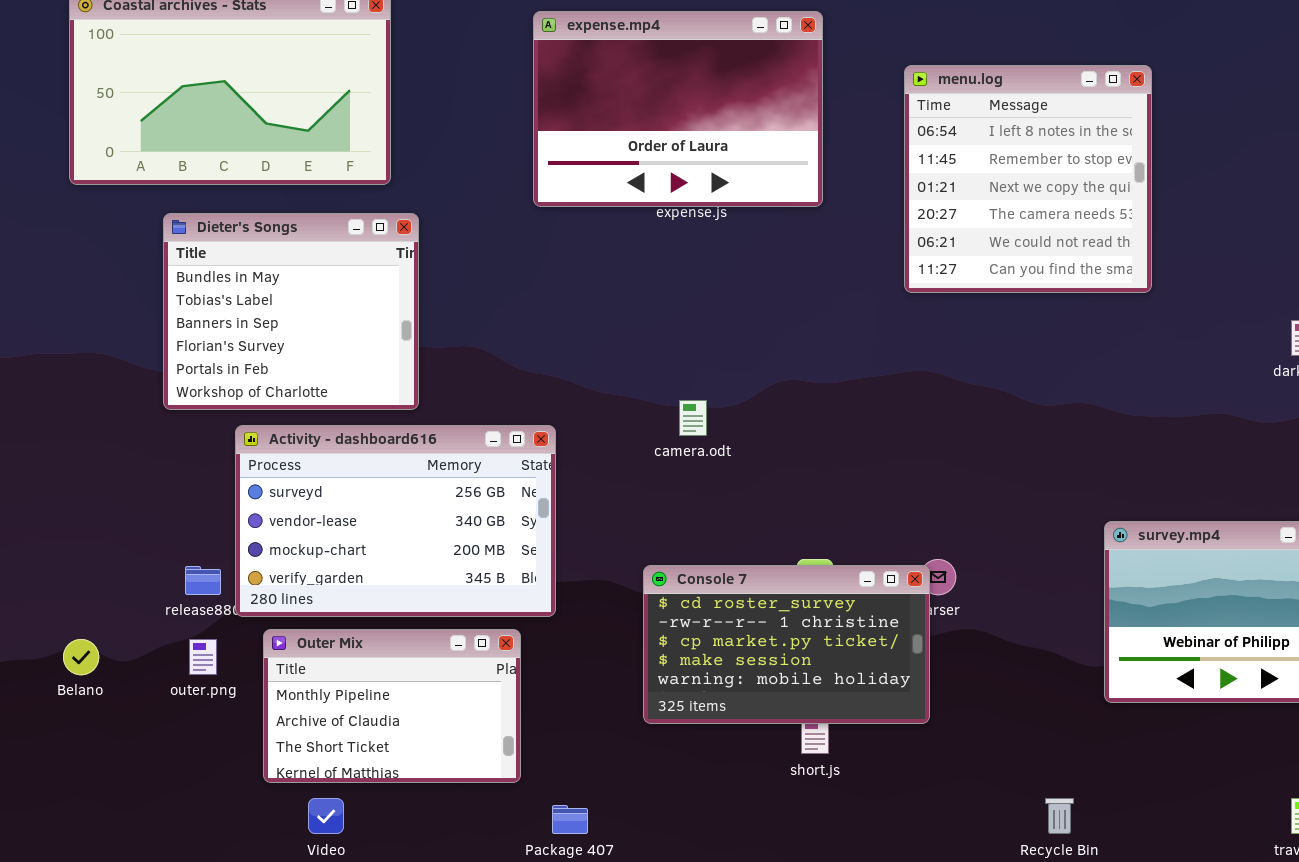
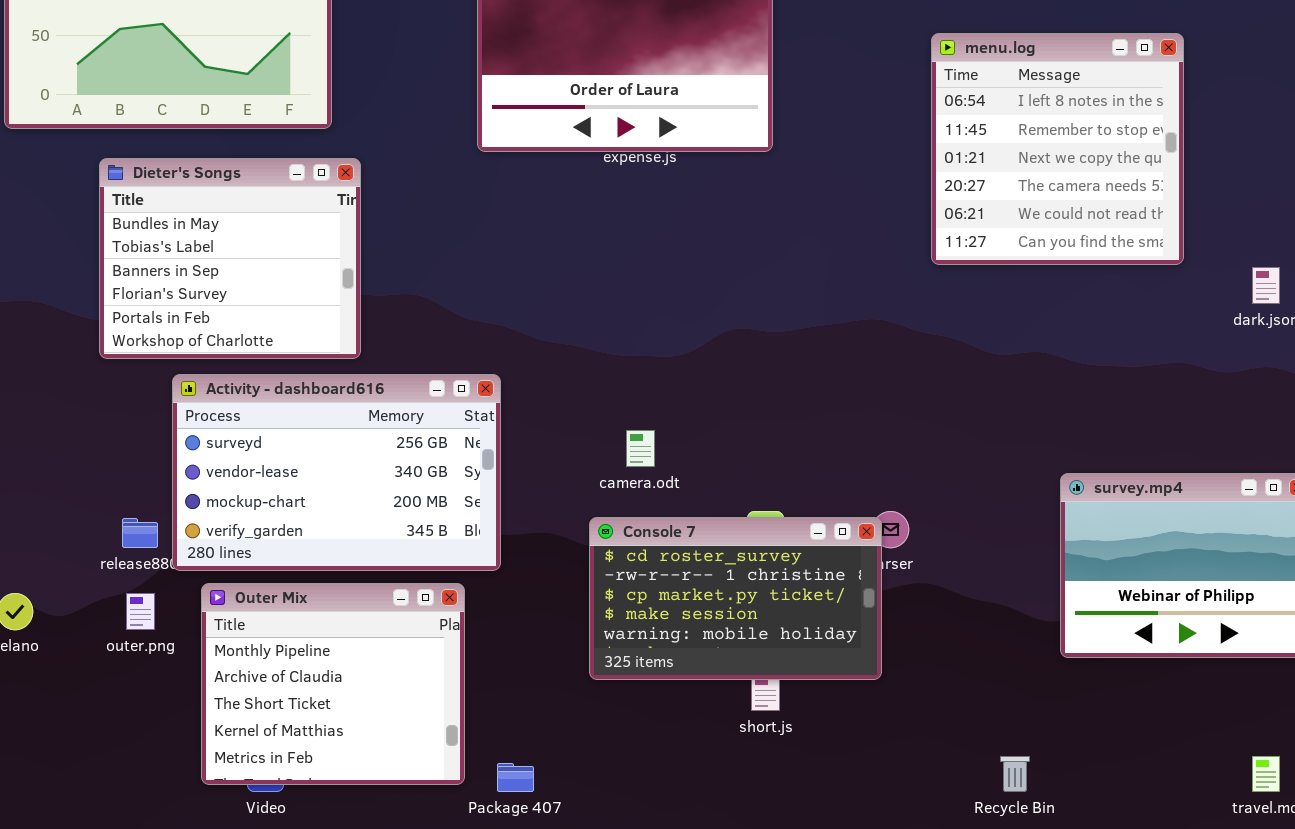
menu.log: [904,65,1152,293] -> [931,33,1184,265], moved
camera.odt: [679,400,707,436] -> [626,430,655,467], moved
Outer Mix: [263,629,521,783] -> [201,583,465,785], resized

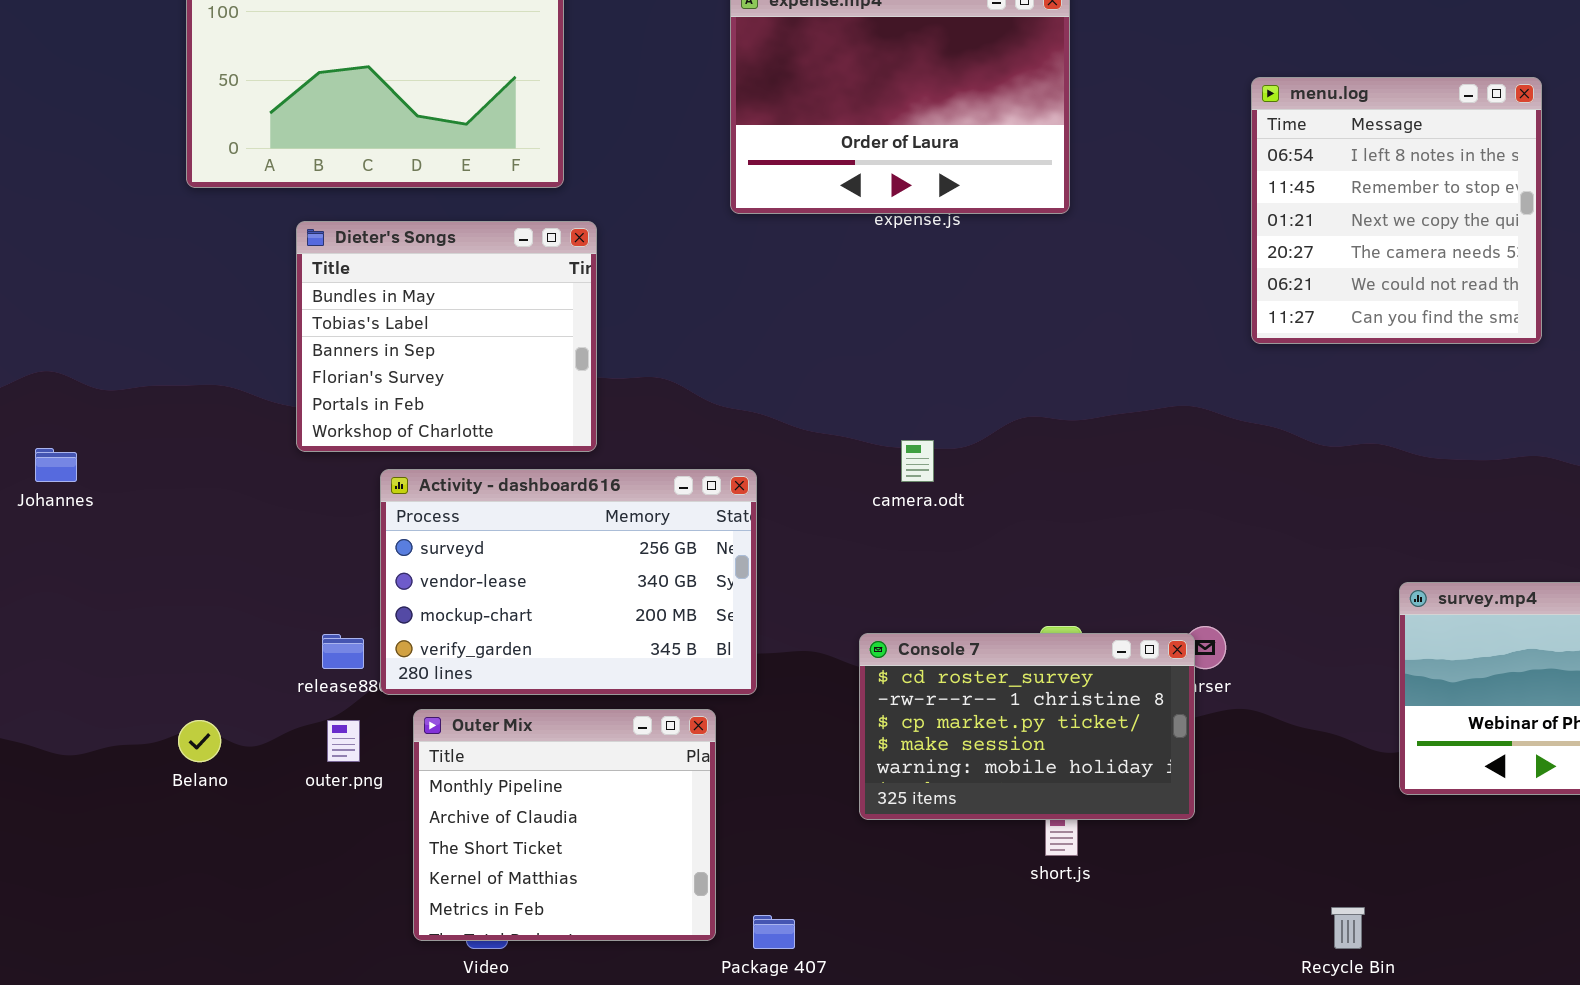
camera.odt: [626,430,655,467] -> [901,440,934,482], moved

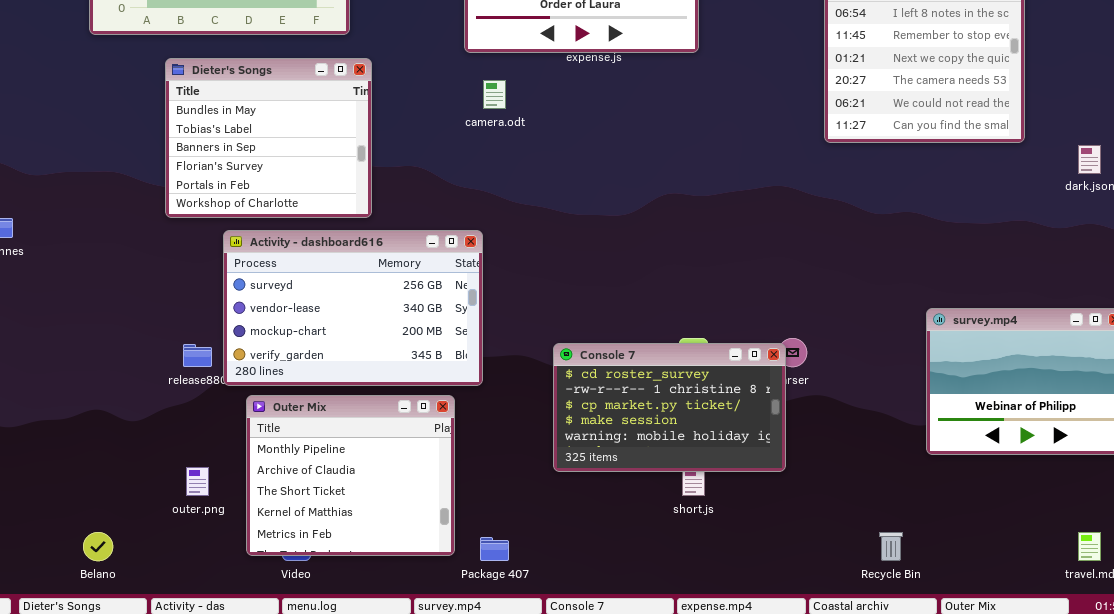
camera.odt: [901,440,934,482] -> [483,80,506,109], moved
Belano: [178,720,221,762] -> [83,532,113,561], moved
outer.png: [327,720,360,762] -> [186,467,209,496], moved

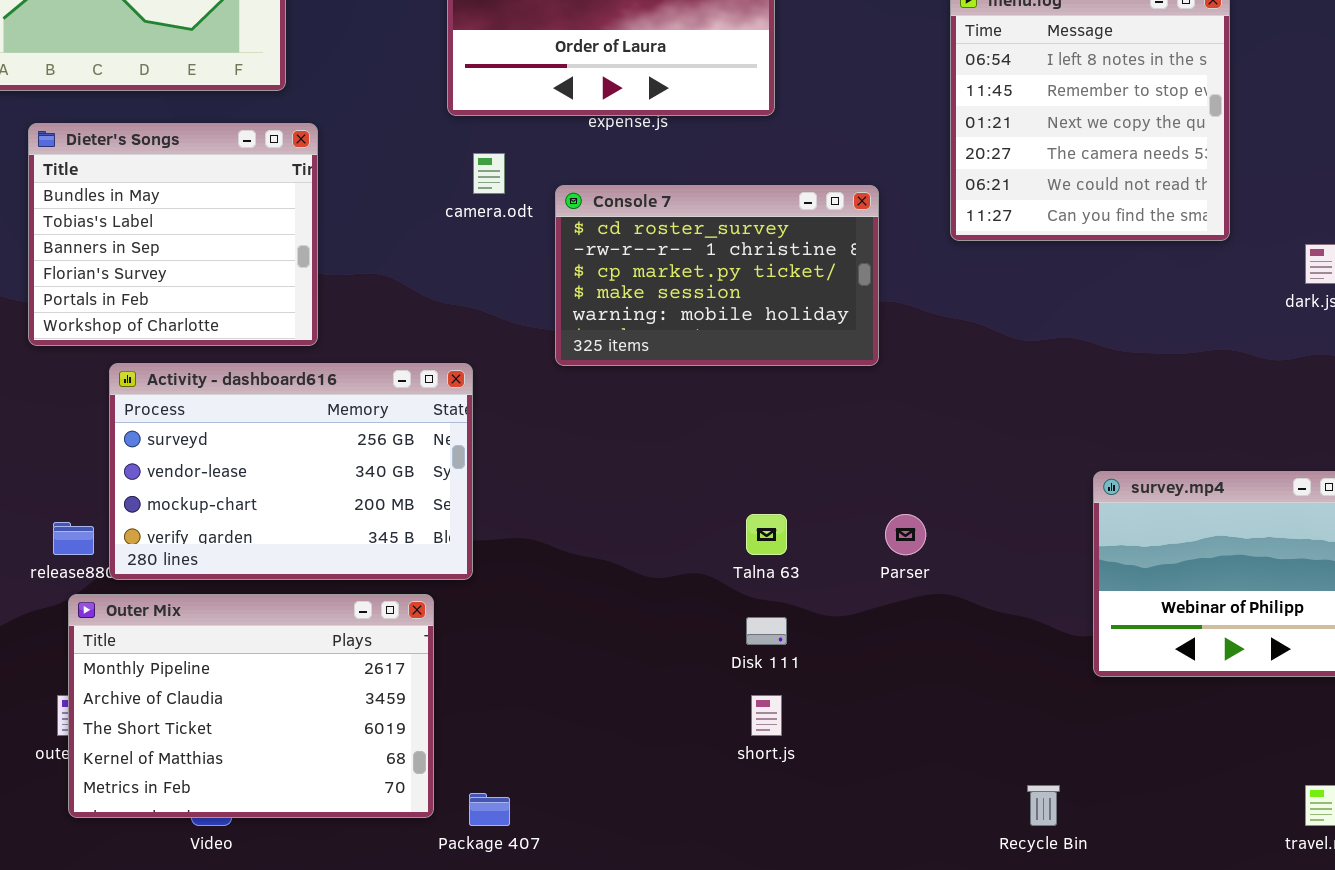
Console 7: [553,343,786,472] -> [555,185,879,366], moved
Outer Mix: [246,395,455,556] -> [68,594,434,818], resized

